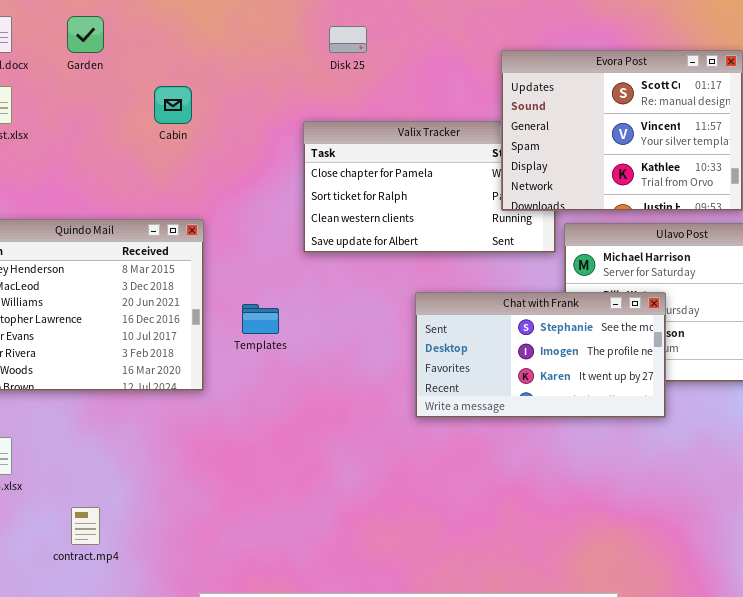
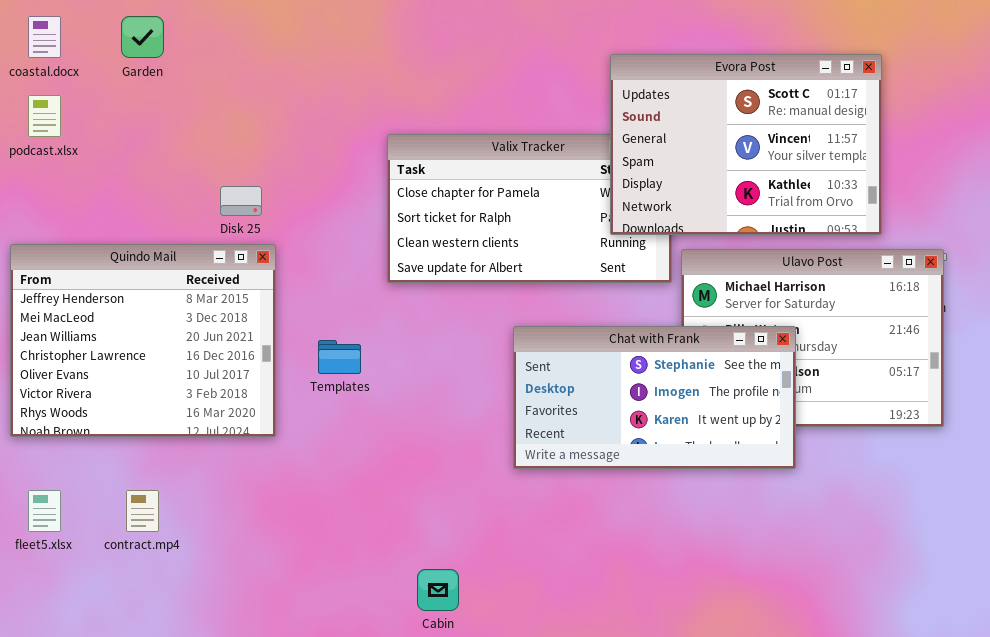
Disk 25: [329,26,367,53] -> [220,186,262,216], moved
Cabin: [154,86,192,124] -> [417,569,459,611], moved
contract.mp4: [71,507,100,545] -> [126,490,159,532], moved

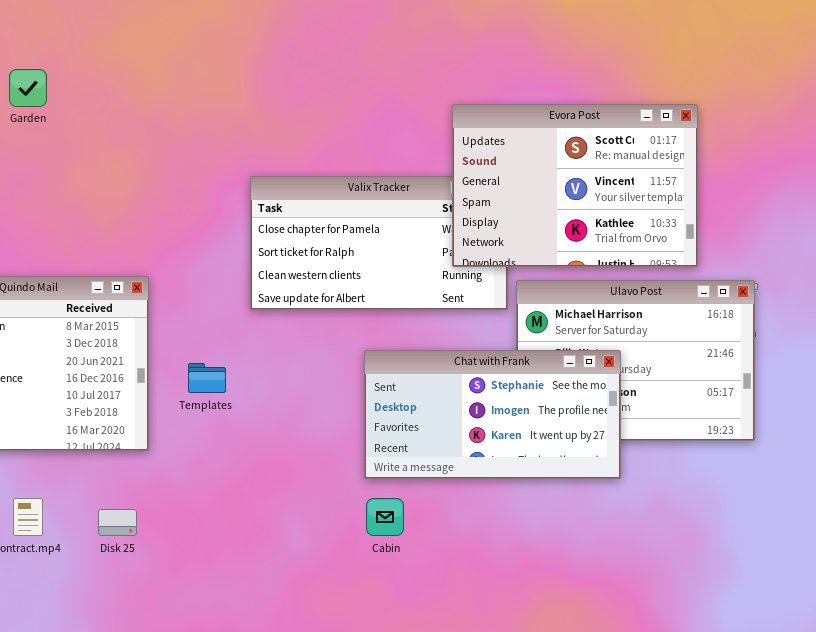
Disk 25: [220,186,262,216] -> [98,509,137,536], moved
Cabin: [417,569,459,611] -> [366,498,404,536], moved

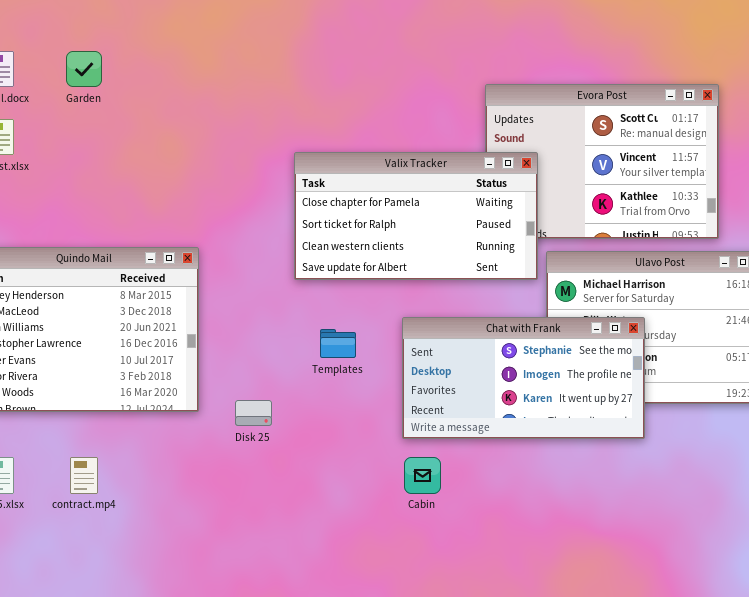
Valix Tracker: [250,176,508,310] -> [294,152,538,280], raised
Templates: [188,363,226,393] -> [320,329,356,358], moved
Disk 25: [98,509,137,536] -> [235,400,272,426], moved

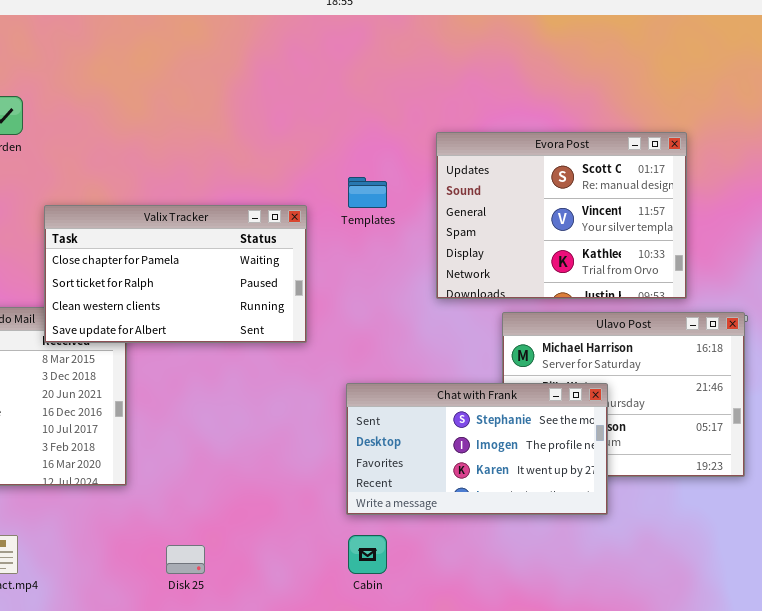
Valix Tracker: [294,152,538,280] -> [44,205,307,343], moved
Templates: [320,329,356,358] -> [348,177,387,208], moved
Disk 25: [235,400,272,426] -> [166,545,205,574], moved

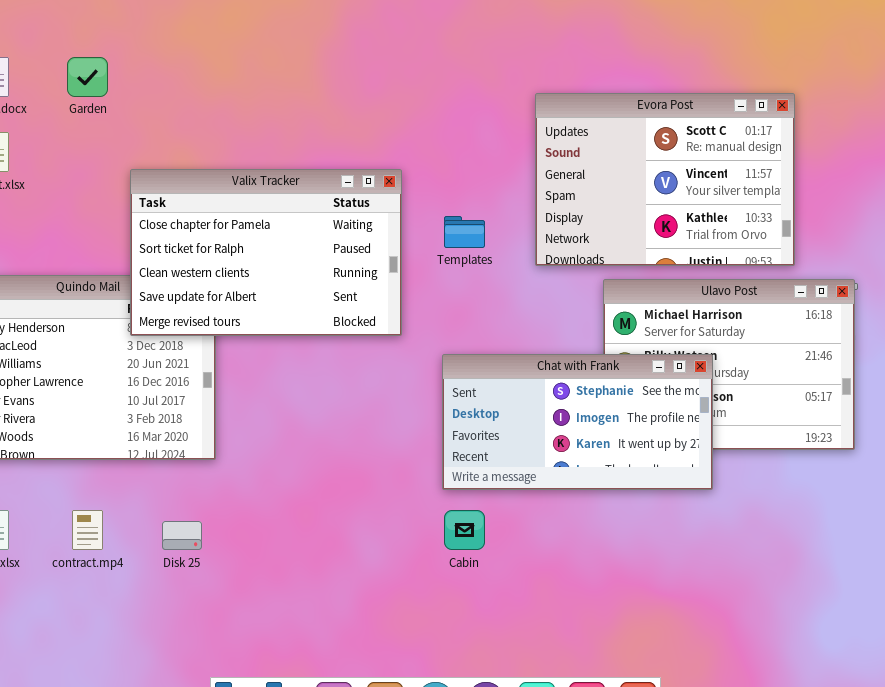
Templates: [348,177,387,208] -> [444,216,485,248], moved
Valix Tracker: [44,205,307,343] -> [130,169,402,336], resized
Disk 25: [166,545,205,574] -> [162,521,202,550], moved

